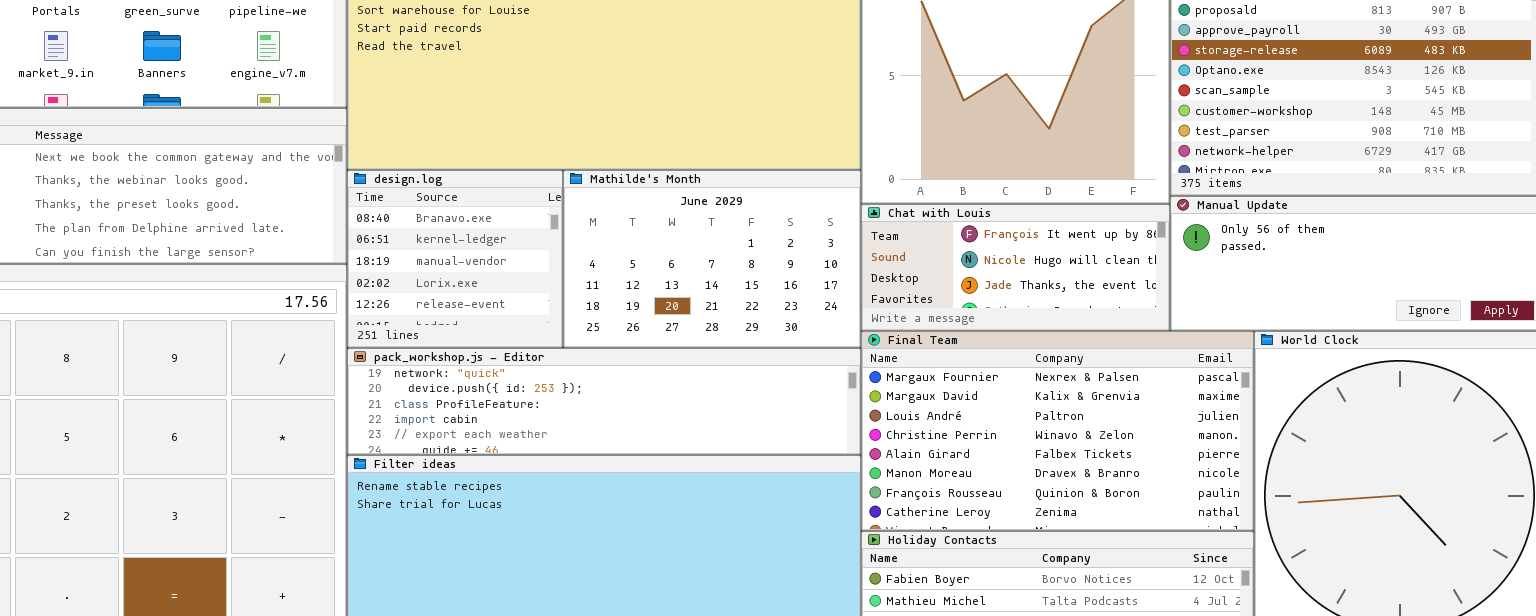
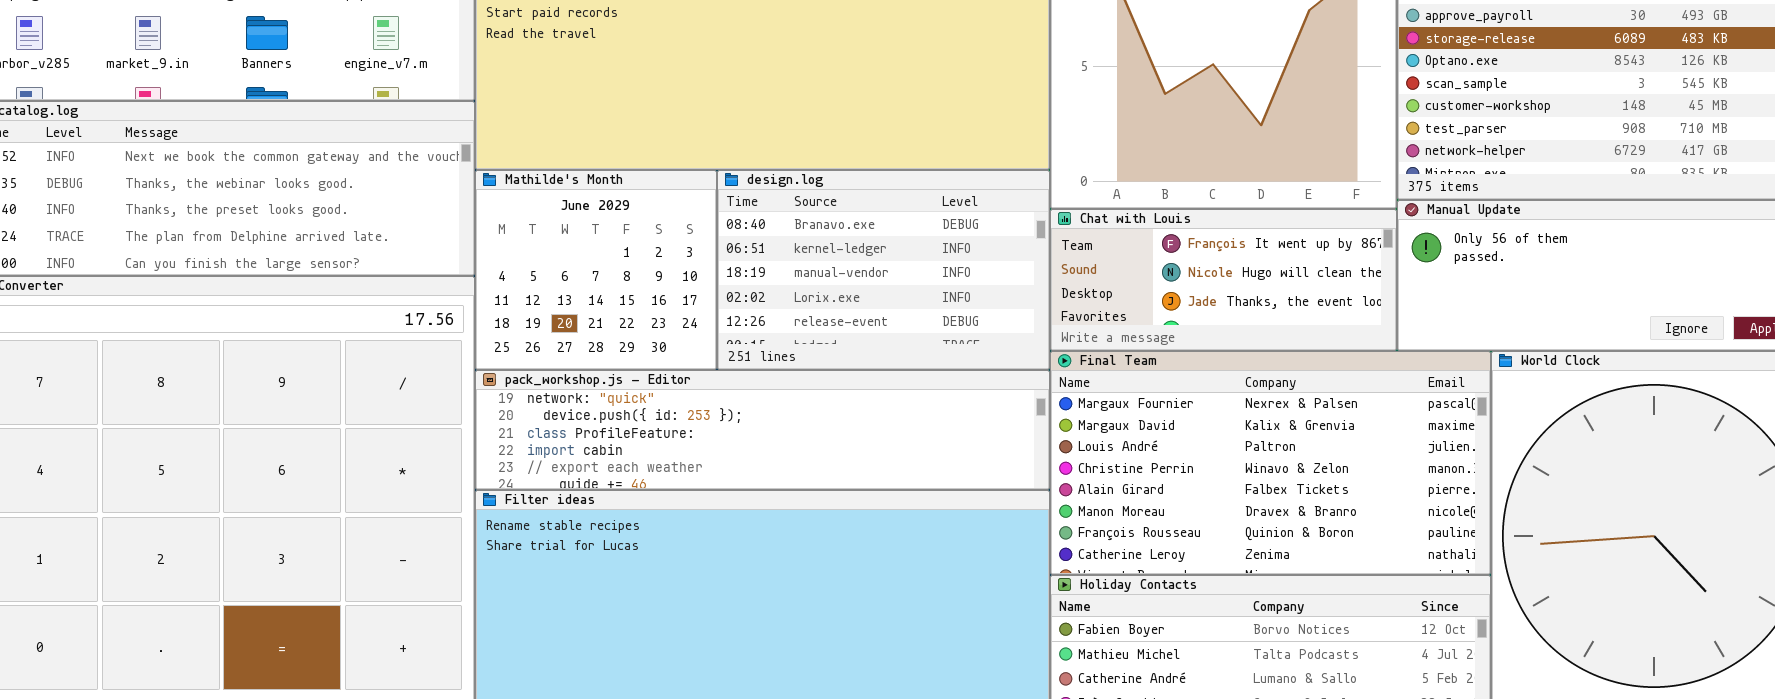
design.log: [347,170,563,348] -> [717,170,1050,370], moved, resized
Mathilde's Month: [563,170,861,348] -> [475,170,717,370], moved, resized

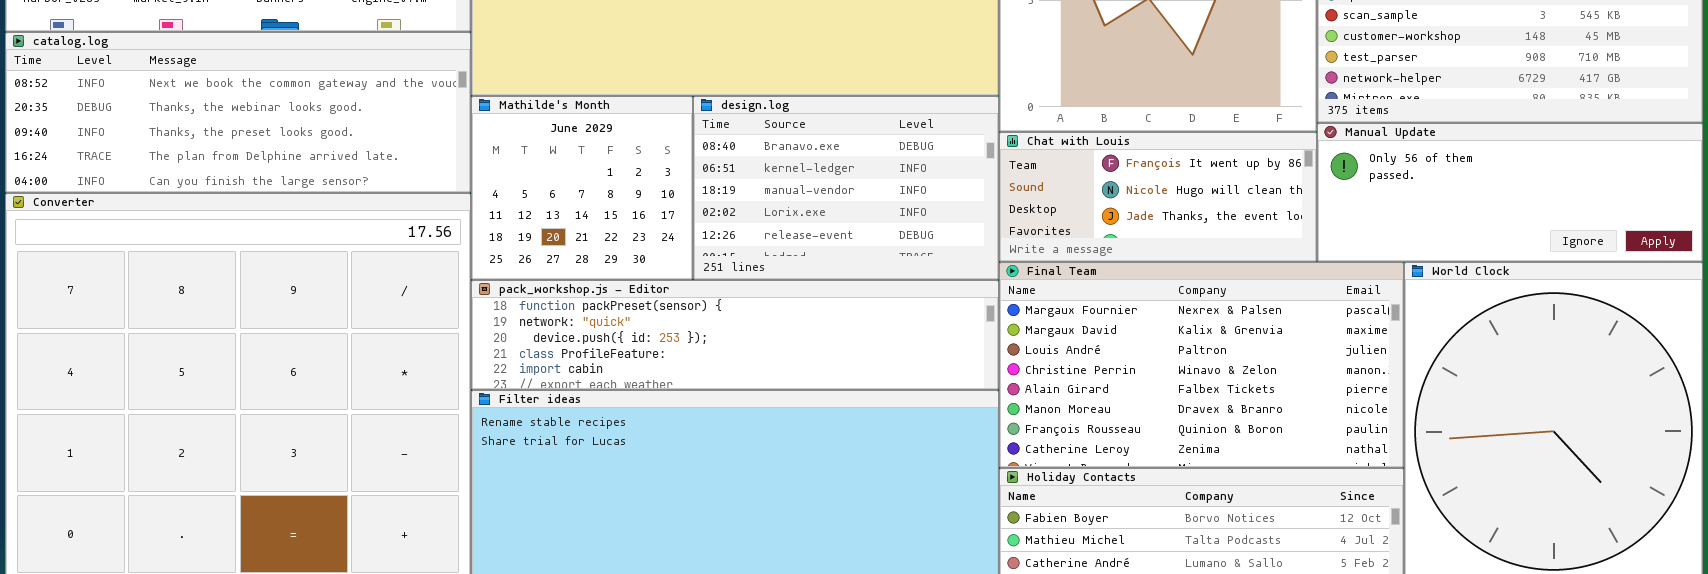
pack_workshop.js - Editor: [475,370,1050,490] -> [471,280,999,390], scrolled up 1 row

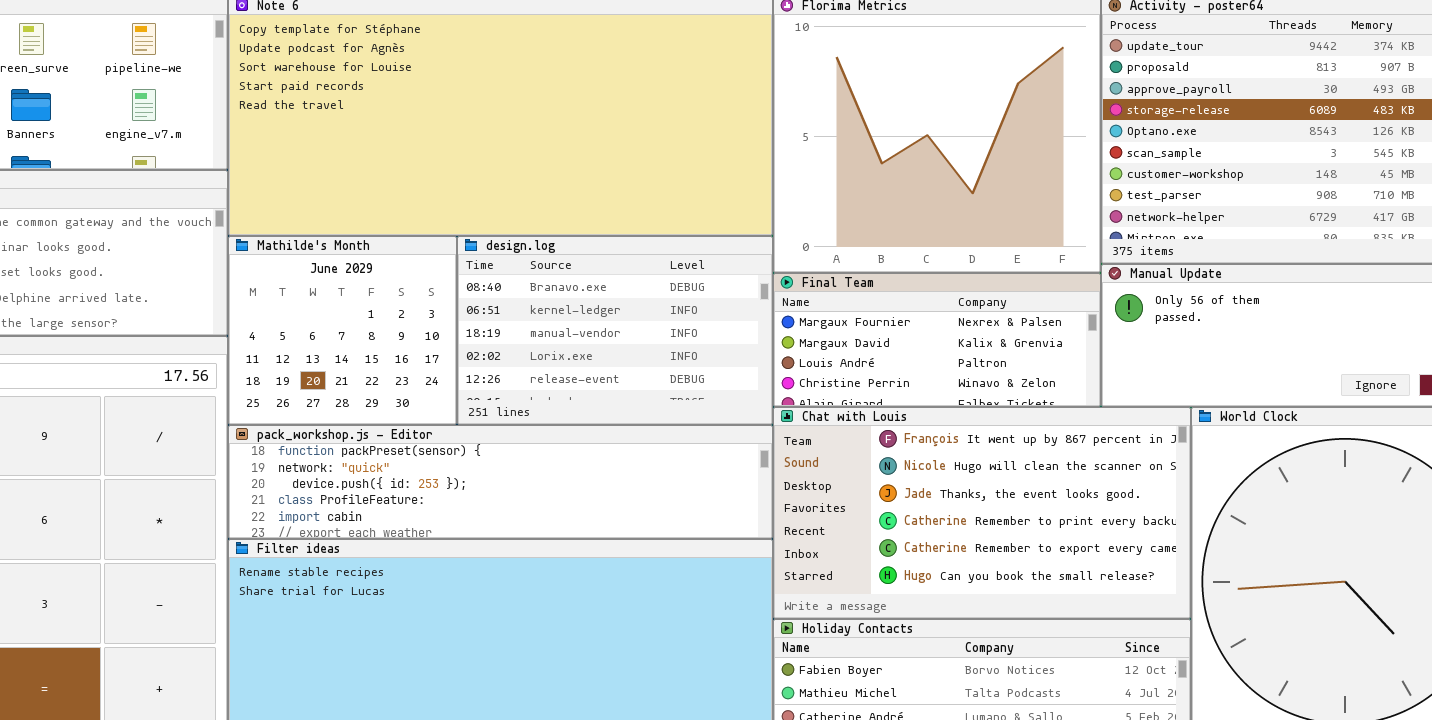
Chat with Louis: [999,132,1317,262] -> [773,407,1191,619], moved, resized
Final Team: [999,262,1404,468] -> [773,273,1101,407], moved, resized

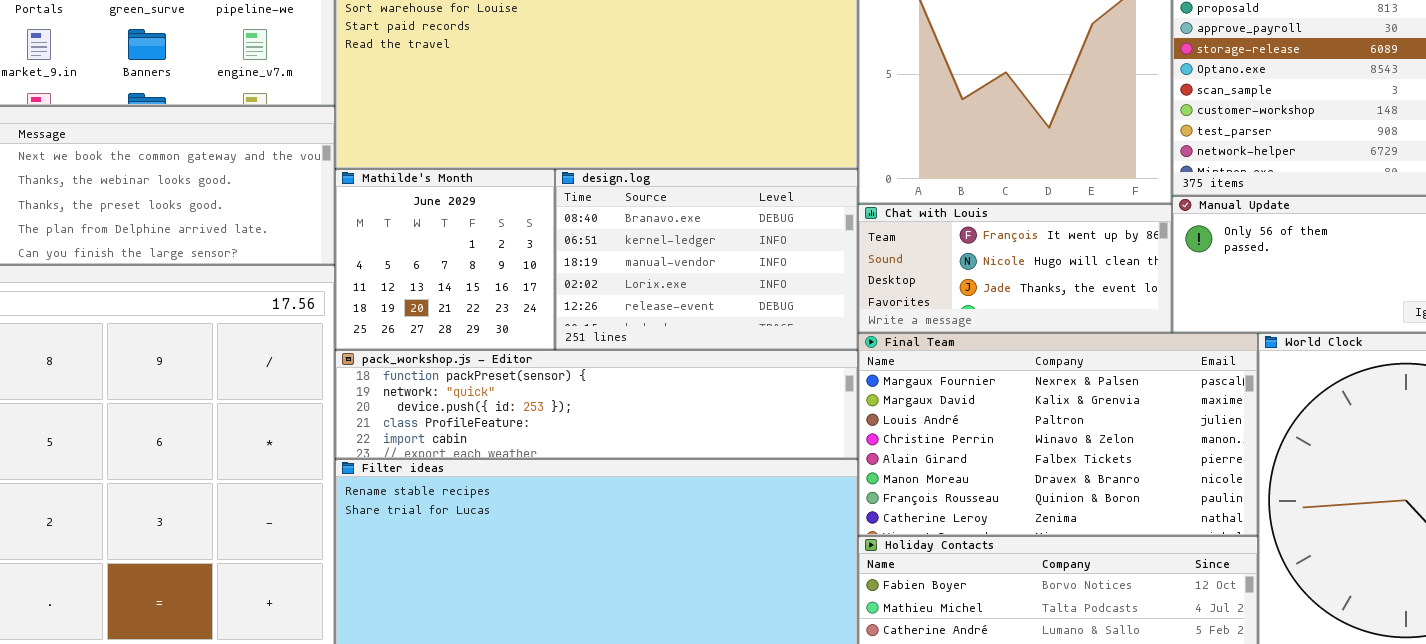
Final Team: [773,273,1101,407] -> [858,333,1258,536], moved, resized
Chat with Louis: [773,407,1191,619] -> [858,204,1172,333], moved, resized

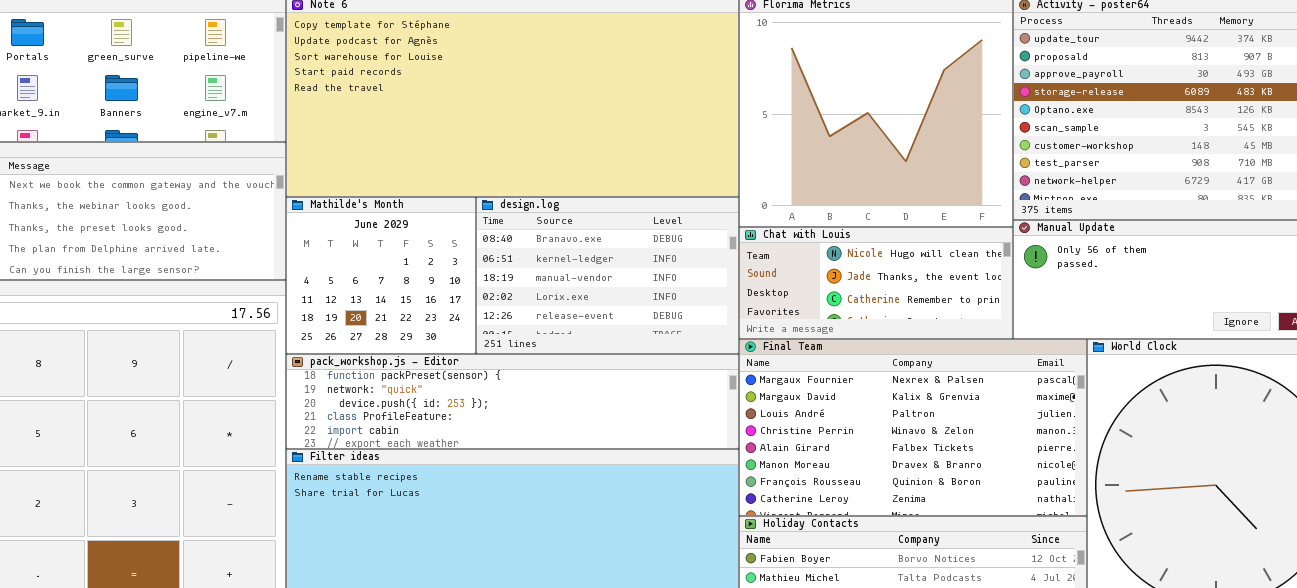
Chat with Louis: [858,204,1172,333] -> [739,227,1013,339], scrolled down 1 row

